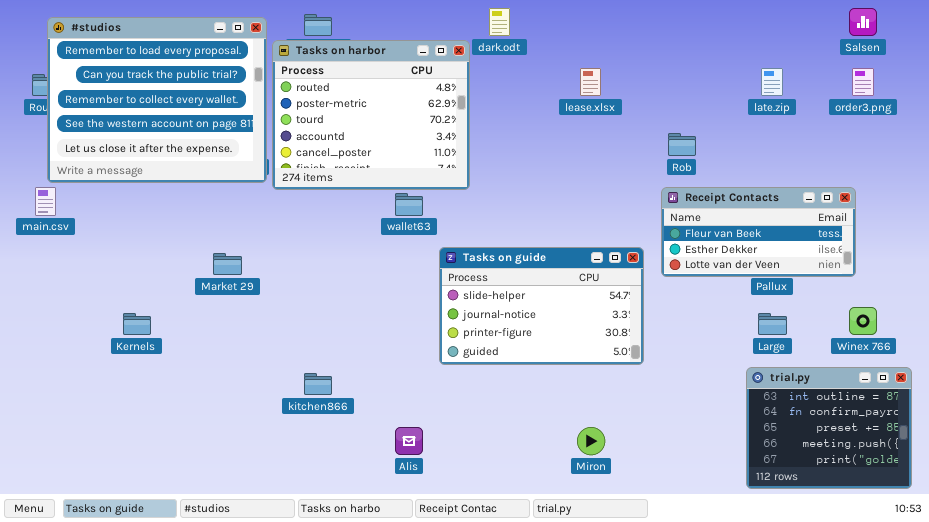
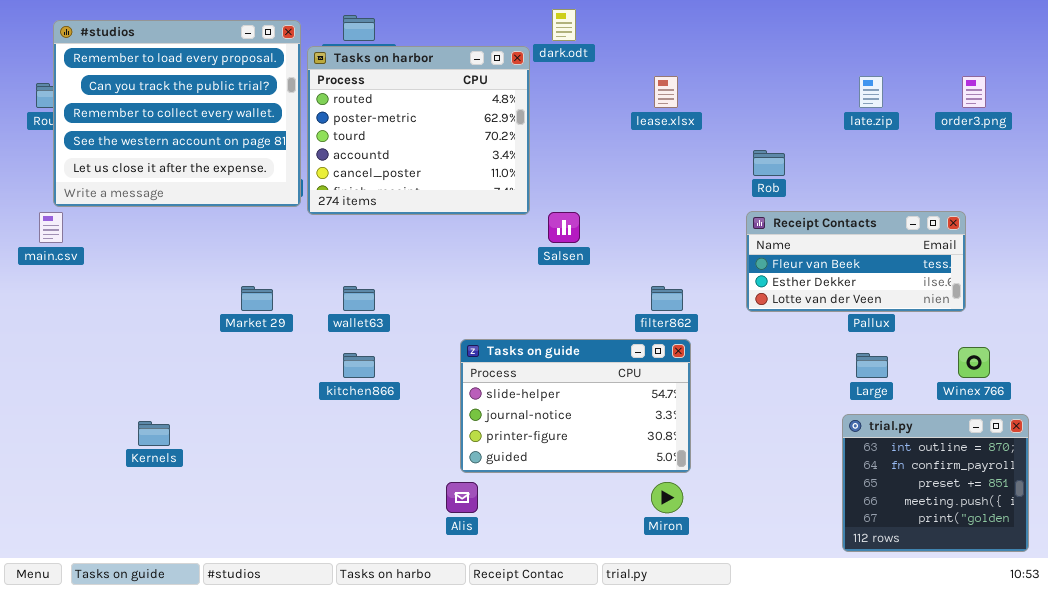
Salsen: [849,8,877,36] -> [548,212,580,243], moved
wallet63: [395,193,423,216] -> [343,286,375,311], moved
Tasks on guide: [439,247,644,365] -> [460,339,691,473], moved
Kernels: [123,313,151,335] -> [138,421,170,446], moved
kitchen866: [304,373,332,395] -> [343,353,375,378], moved

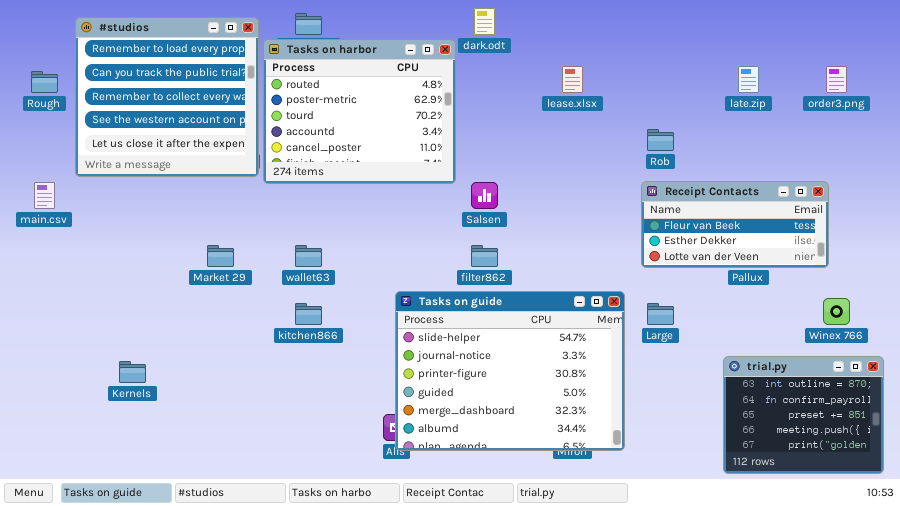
#studios: [53,20,301,207] -> [75,17,259,177], resized
filter862: [651,286,683,311] -> [471,245,498,267], moved
Tasks on guide: [460,339,691,473] -> [395,291,625,451], resized
Large: [856,353,888,378] -> [647,303,674,325], moved

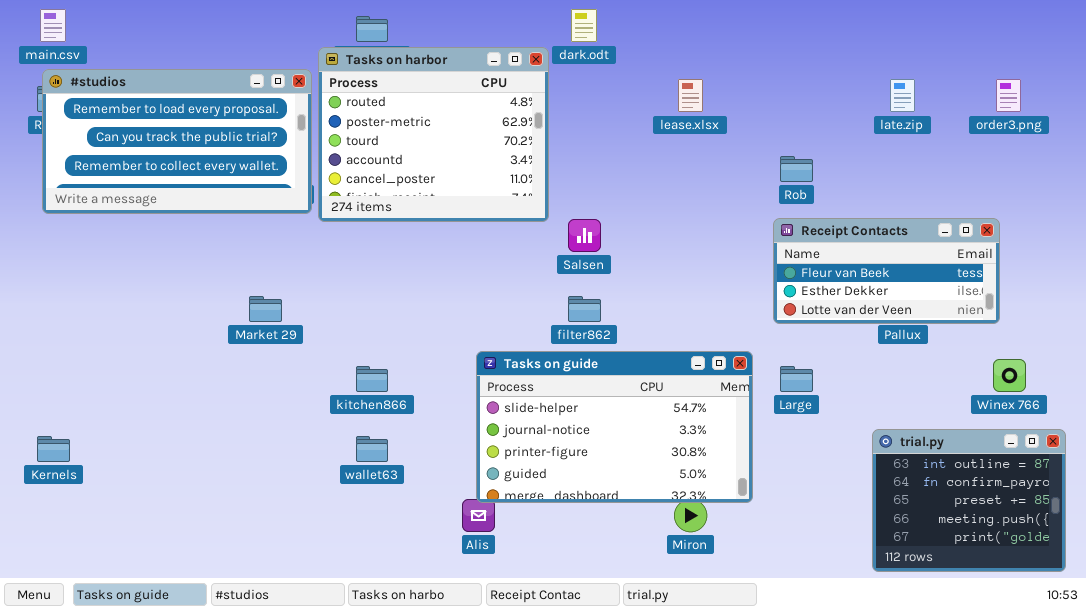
#studios: [75,17,259,177] -> [42,69,312,214], resized
main.csv: [34,182,55,209] -> [40,9,66,42], moved
wallet63: [295,245,322,267] -> [356,436,388,462], moved
Tasks on guide: [395,291,625,451] -> [476,351,753,503], resized
Kernels: [119,361,146,383] -> [37,436,70,462], moved

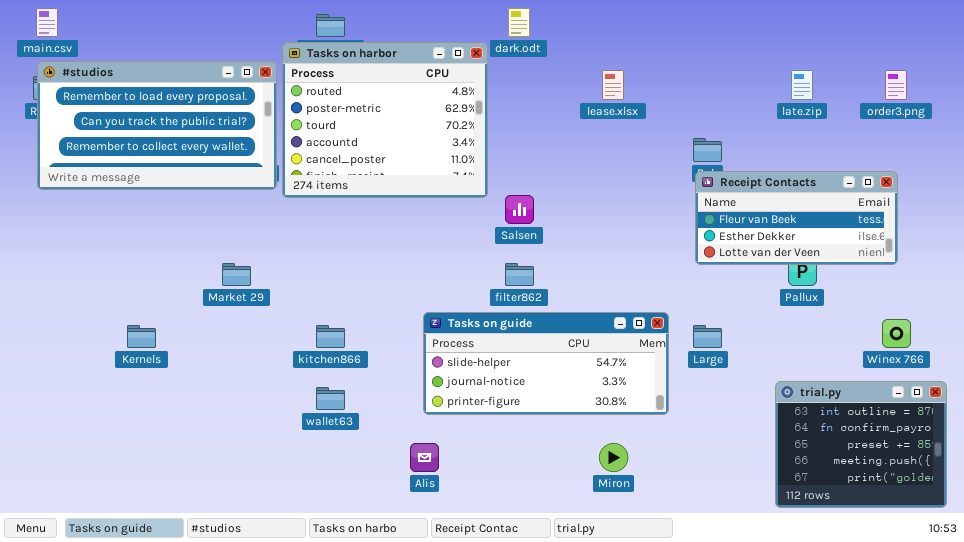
Receipt Contacts: [773,218,1000,324] -> [695,171,898,265], moved
Tasks on guide: [476,351,753,503] -> [423,312,669,415], resized
Kernels: [37,436,70,462] -> [127,325,156,348], moved

